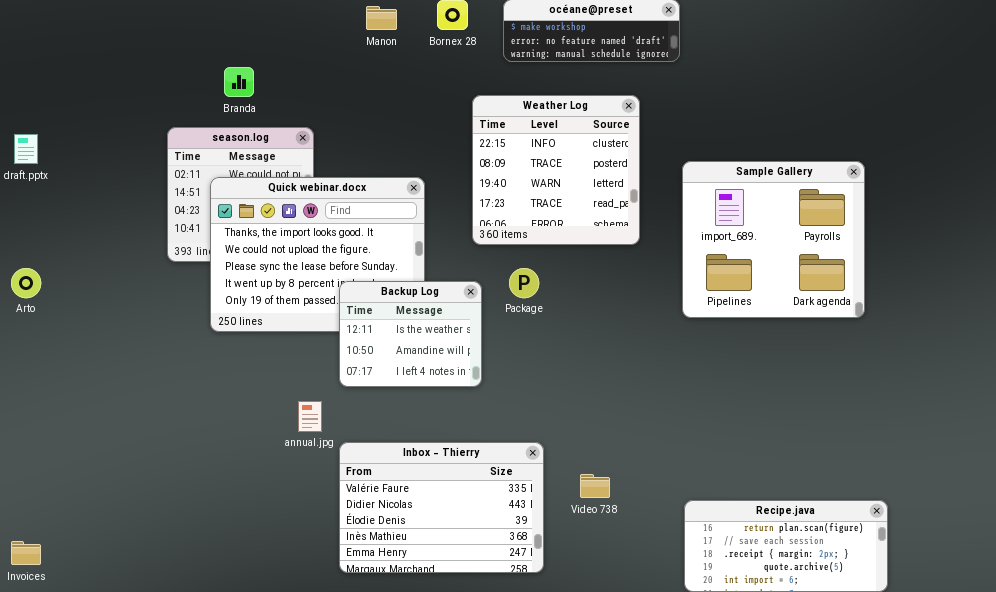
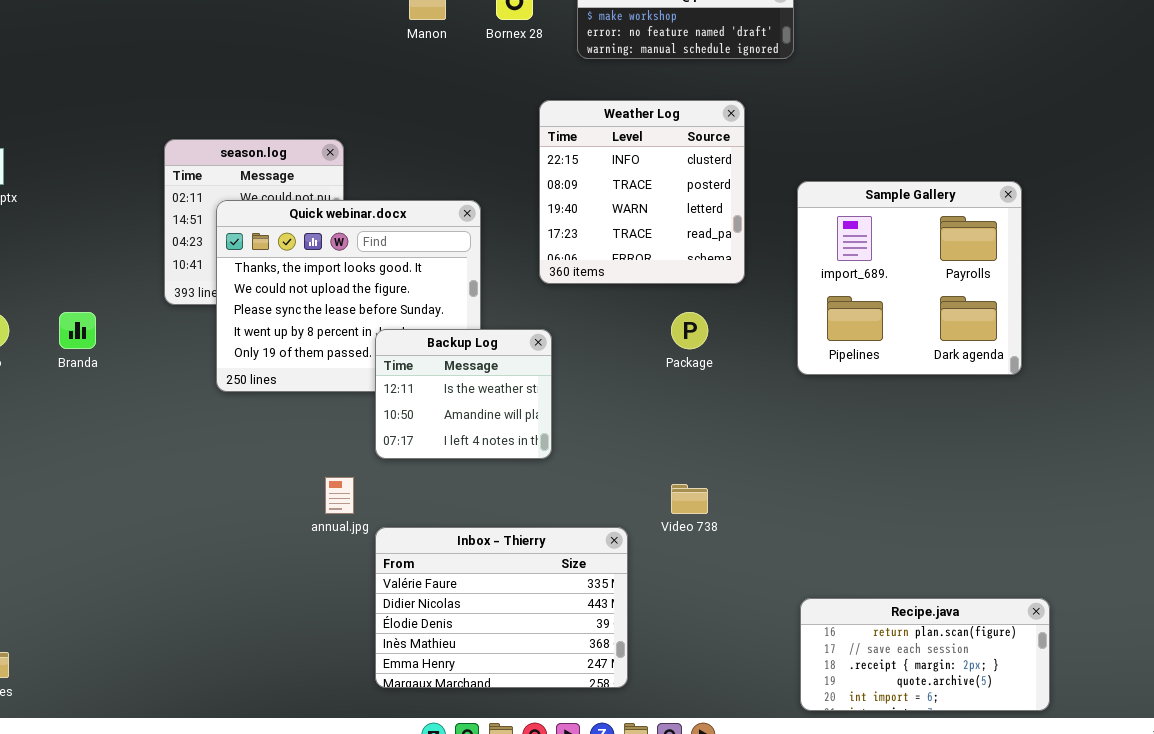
Branda: [224,67,254,97] -> [59,312,96,349], moved
Package: [509,268,539,298] -> [671,312,708,349], moved
Video 738: [580,474,610,498] -> [671,484,708,514], moved

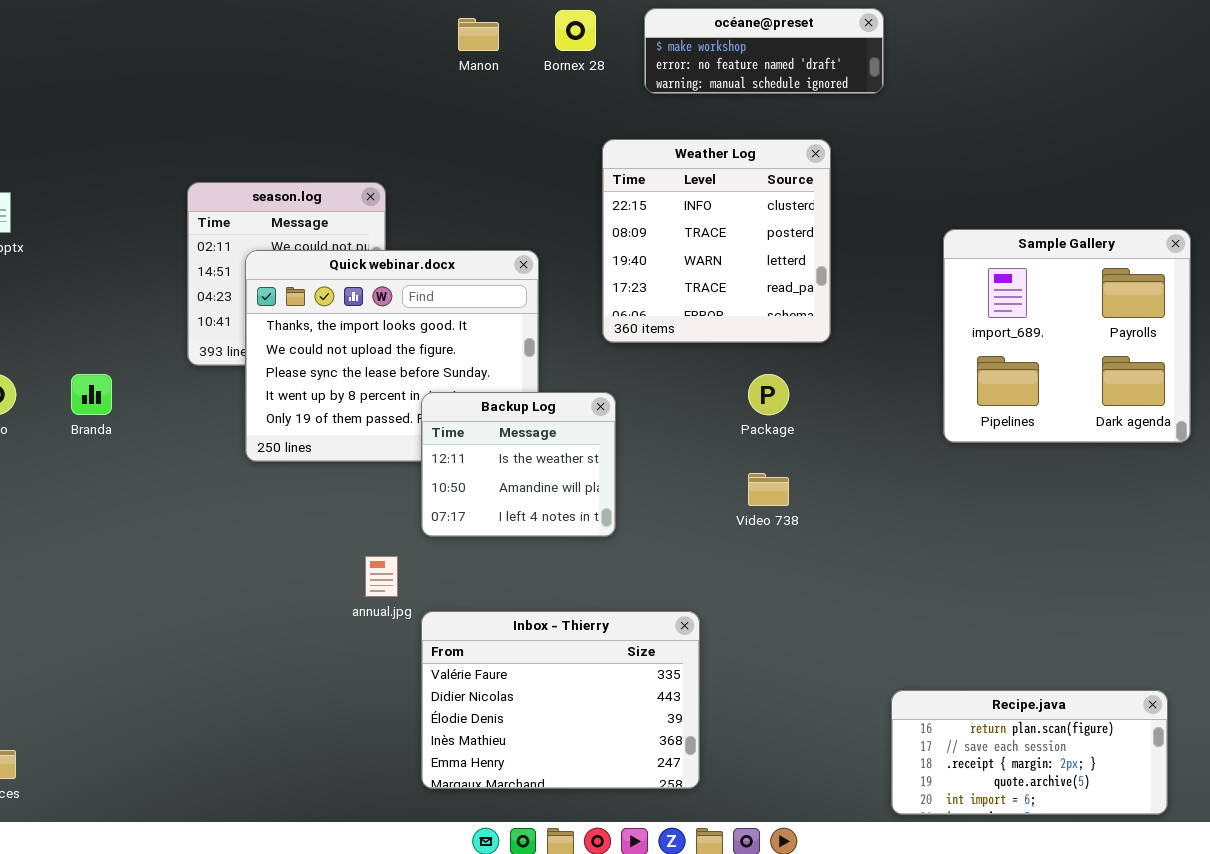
Sample Gallery: [797,181,1022,375] -> [943,229,1191,443], moved
Video 738: [671,484,708,514] -> [748,473,789,506], moved

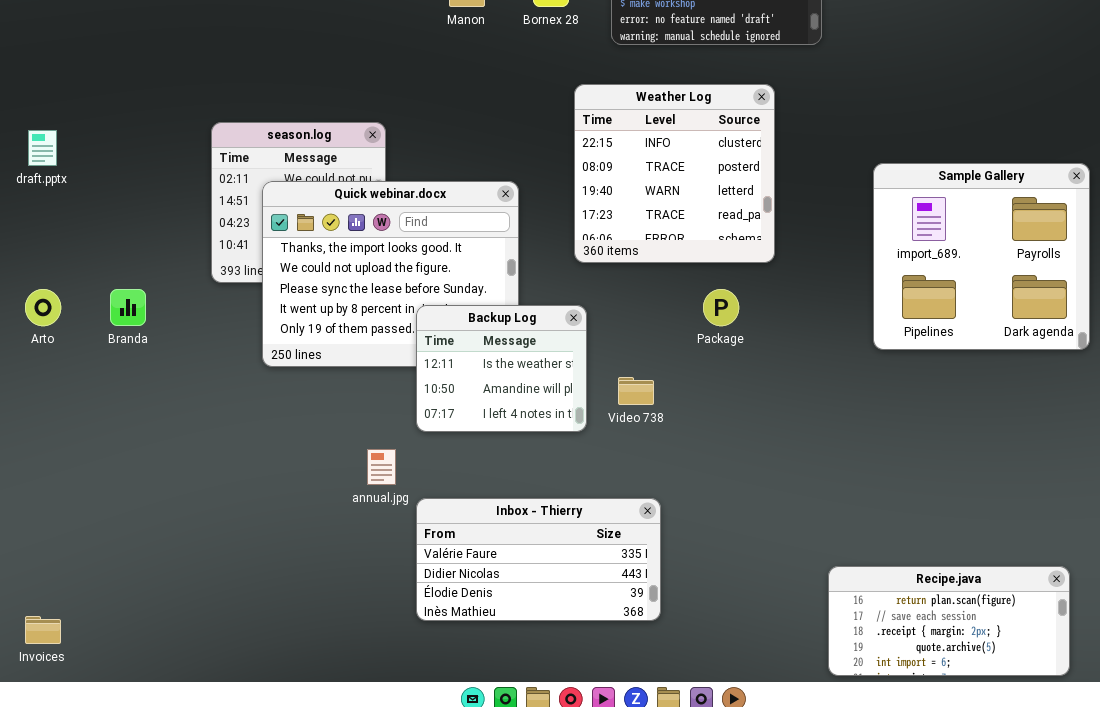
Video 738: [748,473,789,506] -> [618,377,654,405], moved
Inbox - Thierry: [421,611,700,789] -> [416,498,661,621], resized

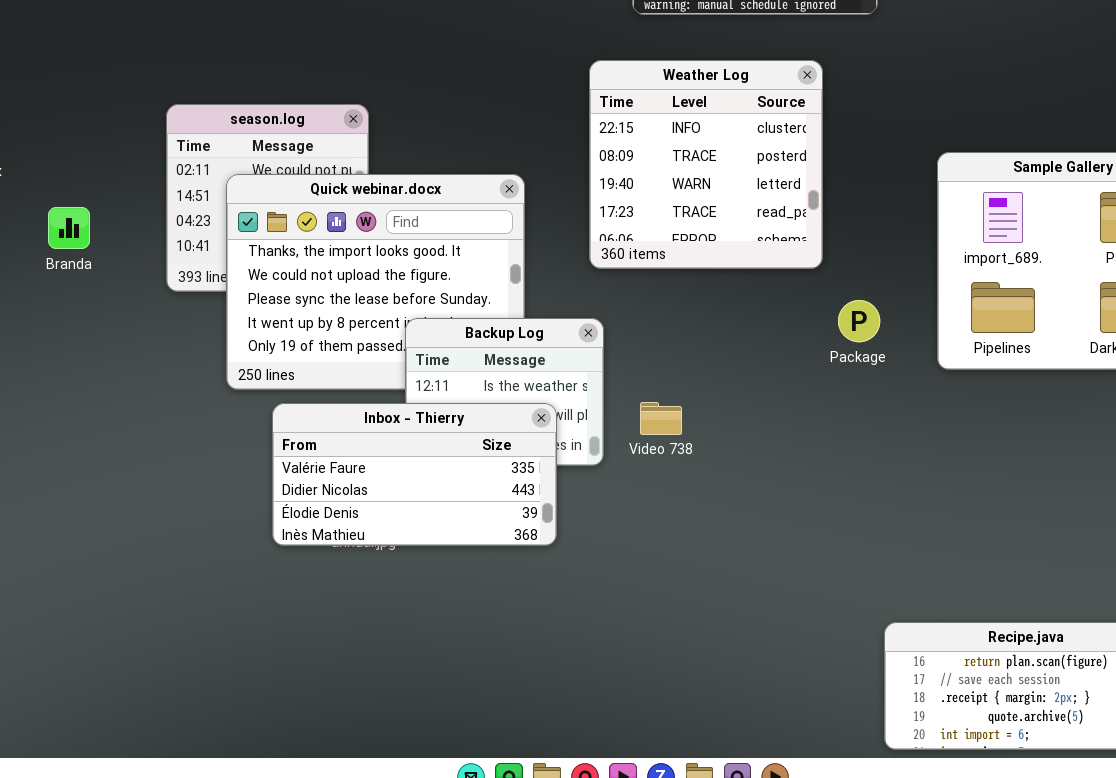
Branda: [110,289,146,326] -> [48,207,90,249], moved
Package: [703,289,739,326] -> [838,300,880,342], moved
Inbox - Thierry: [416,498,661,621] -> [272,403,557,546], moved

